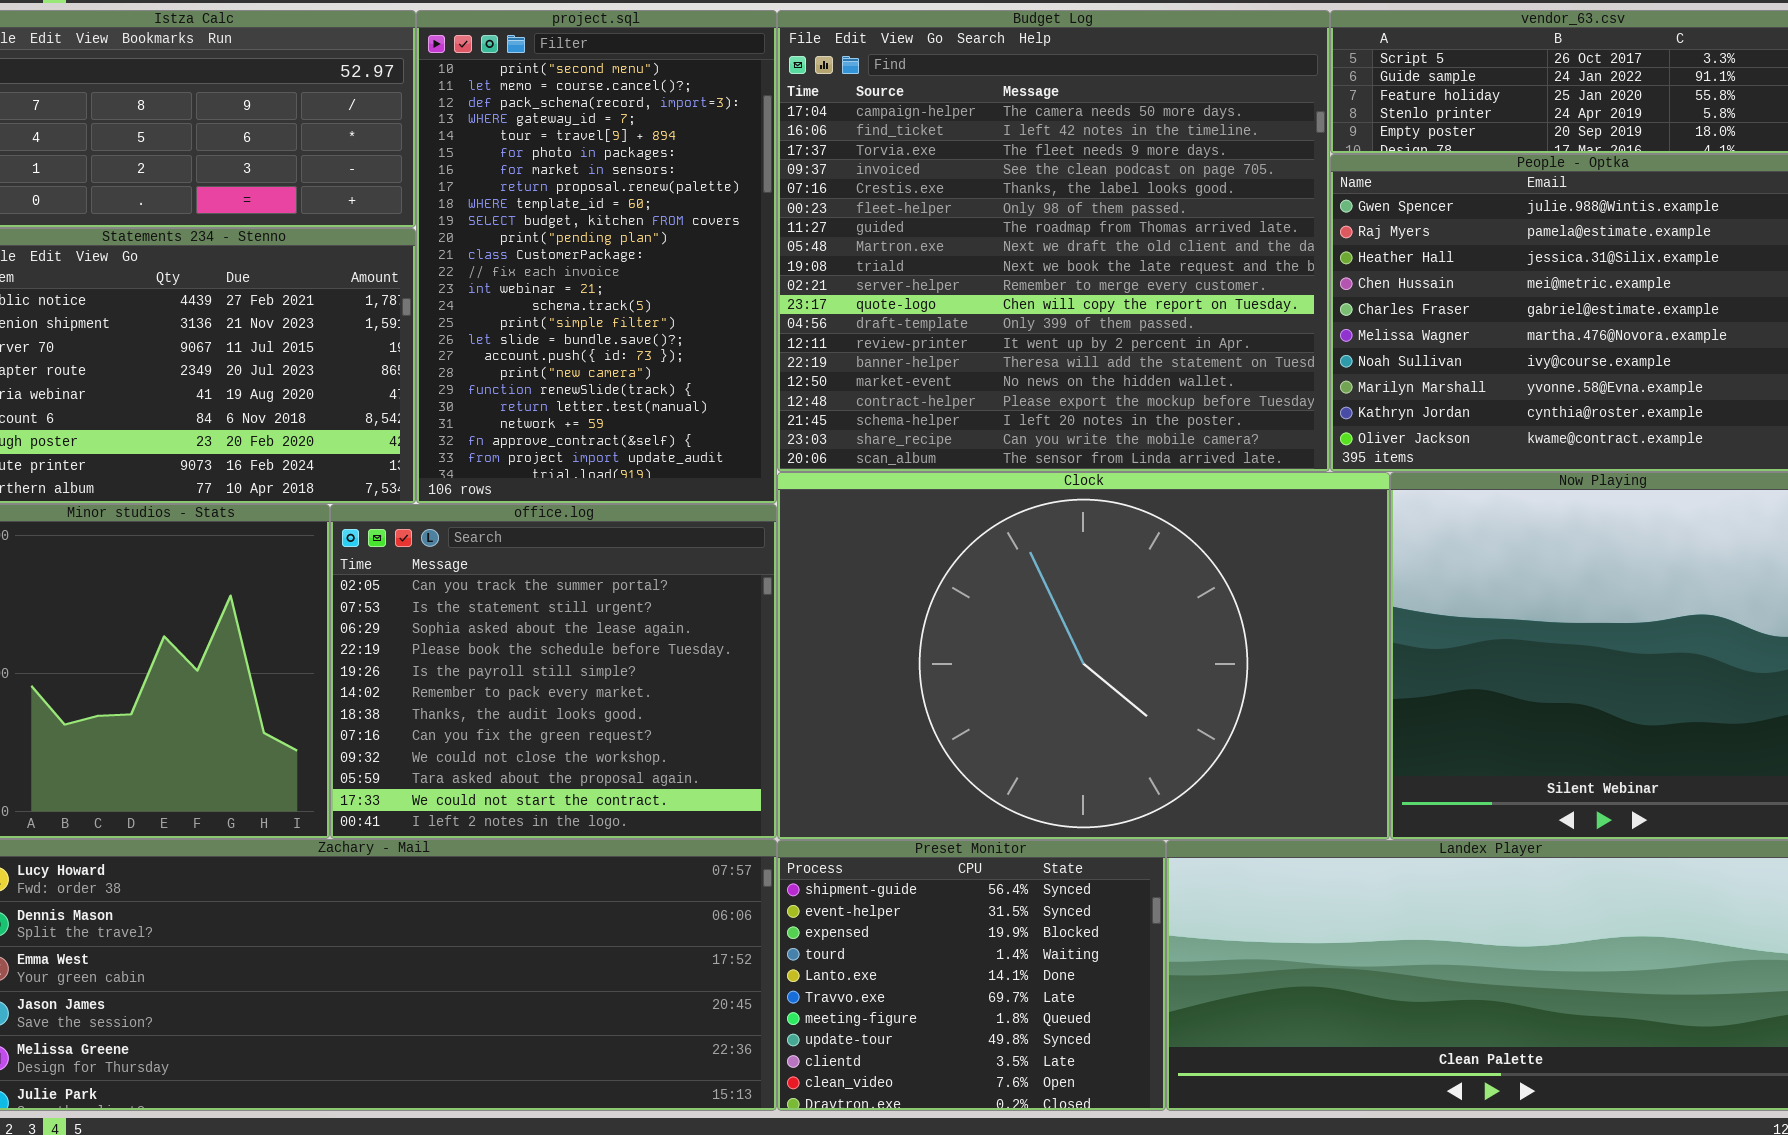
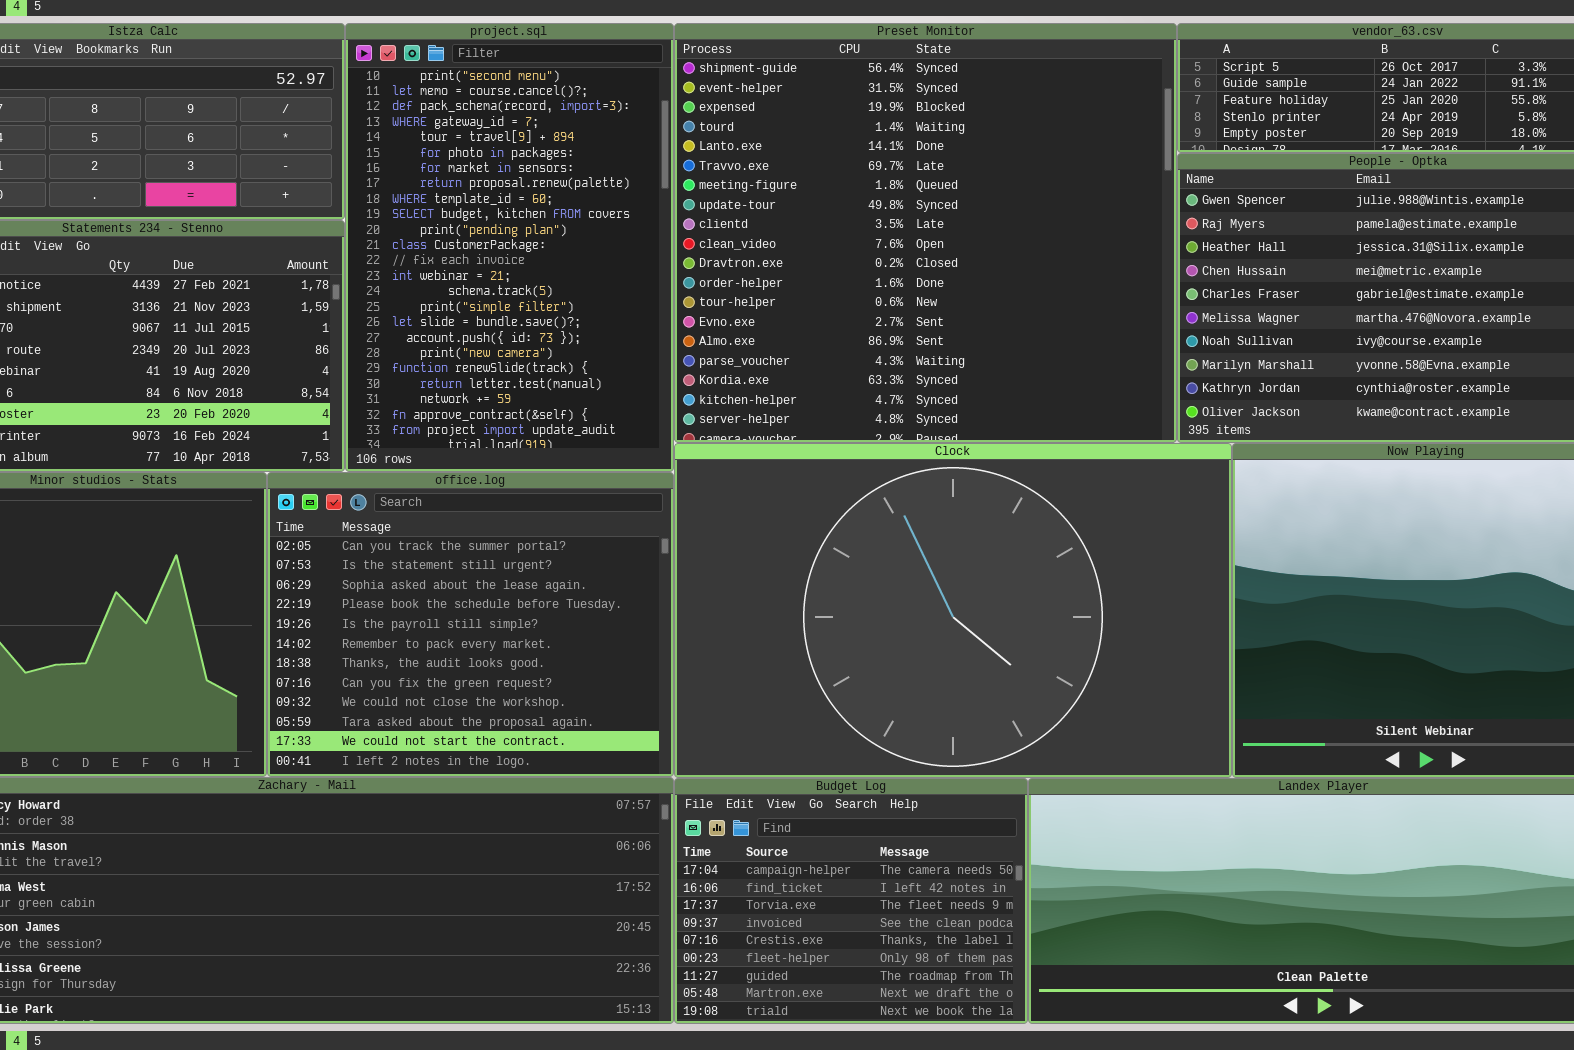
Budget Log: [777,10,1330,472] -> [674,778,1028,1024], moved, resized
Preset Monitor: [777,840,1166,1111] -> [674,23,1177,443], moved, resized

